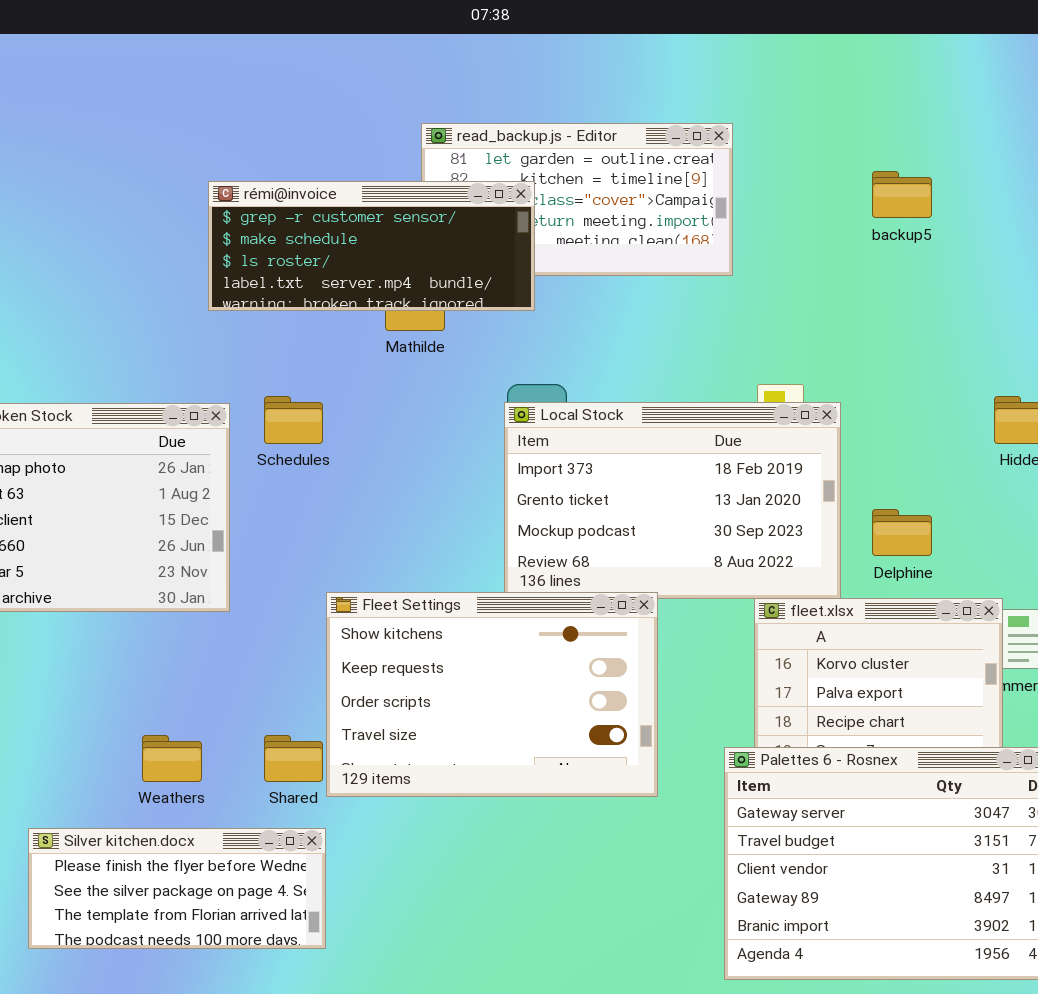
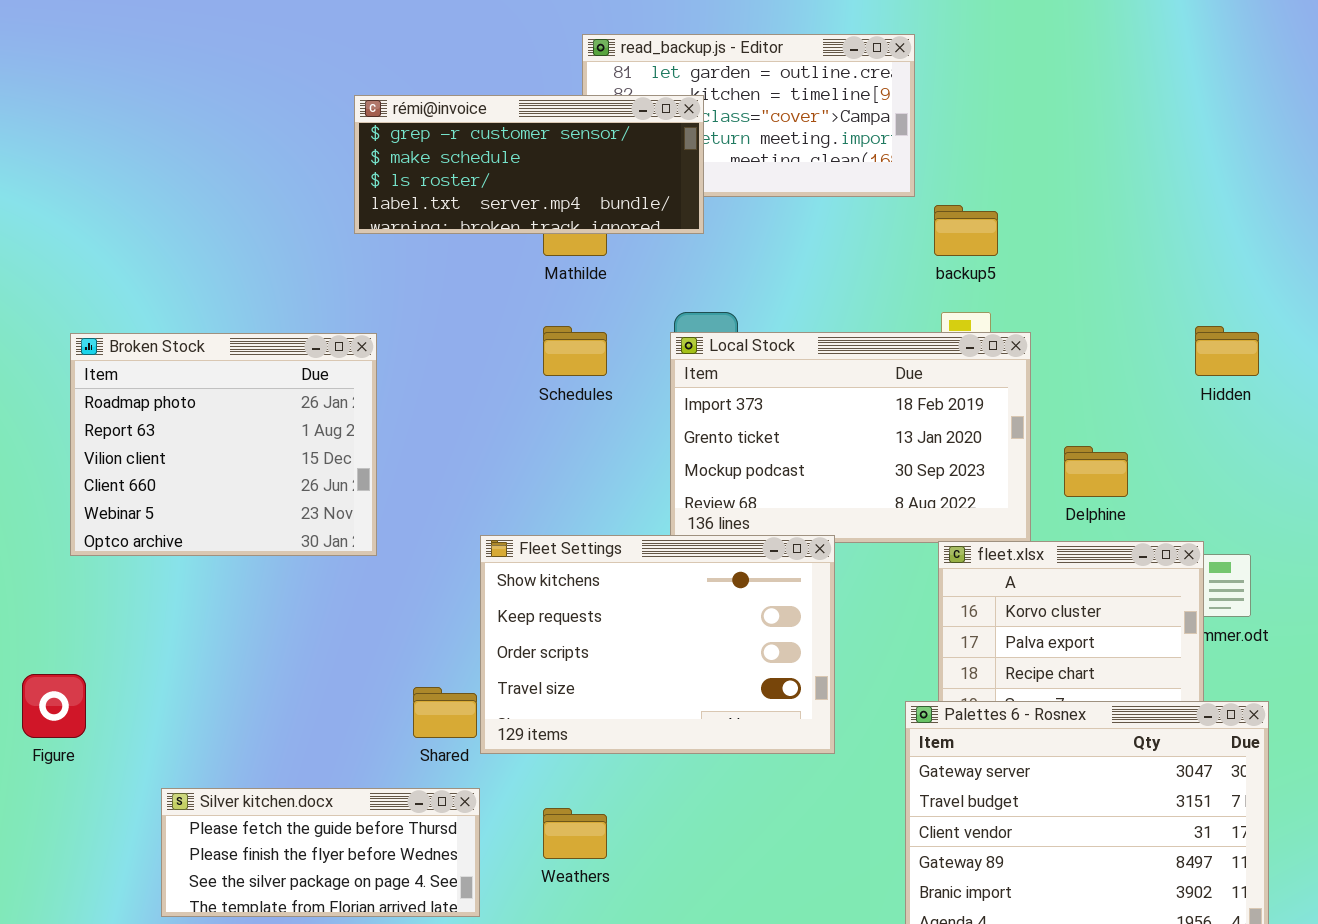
backup5: [872,171,932,218] -> [934,205,998,256], moved
Schedules: [264,396,323,444] -> [543,326,607,376], moved
Weathers: [142,735,202,782] -> [543,808,607,859], moved
Silver kitchen.docx: [28,828,326,949] -> [161,788,480,917], scrolled up 1 row

